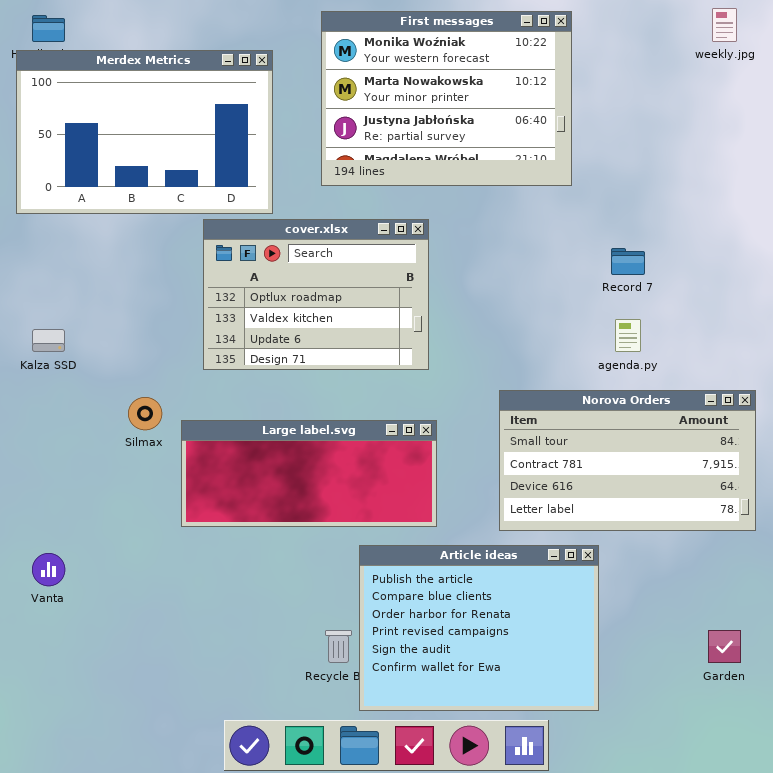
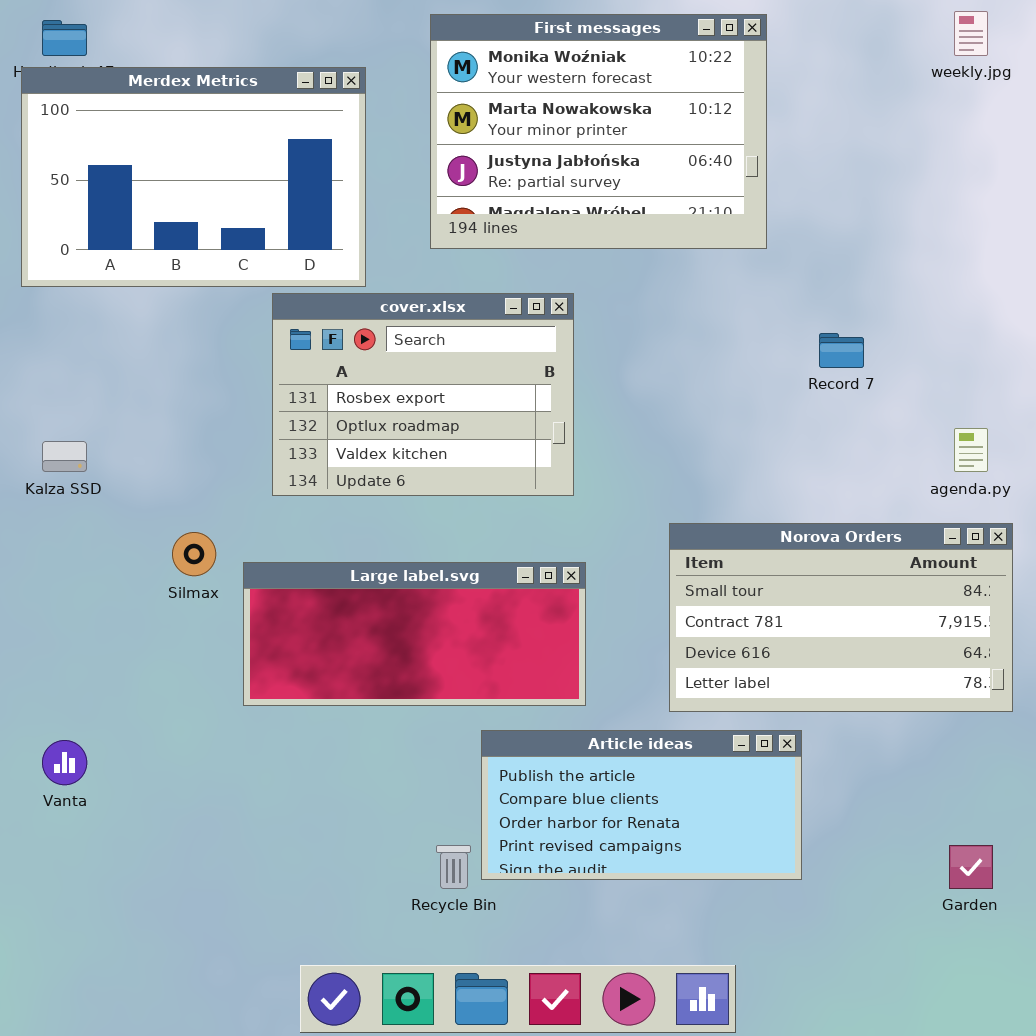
cover.xlsx: [203,219,429,370] -> [272,293,574,496], scrolled up 1 row
agenda.py: [615,319,641,352] -> [954,428,988,472], moved
Article ideas: [359,545,599,711] -> [481,730,802,880], resized

